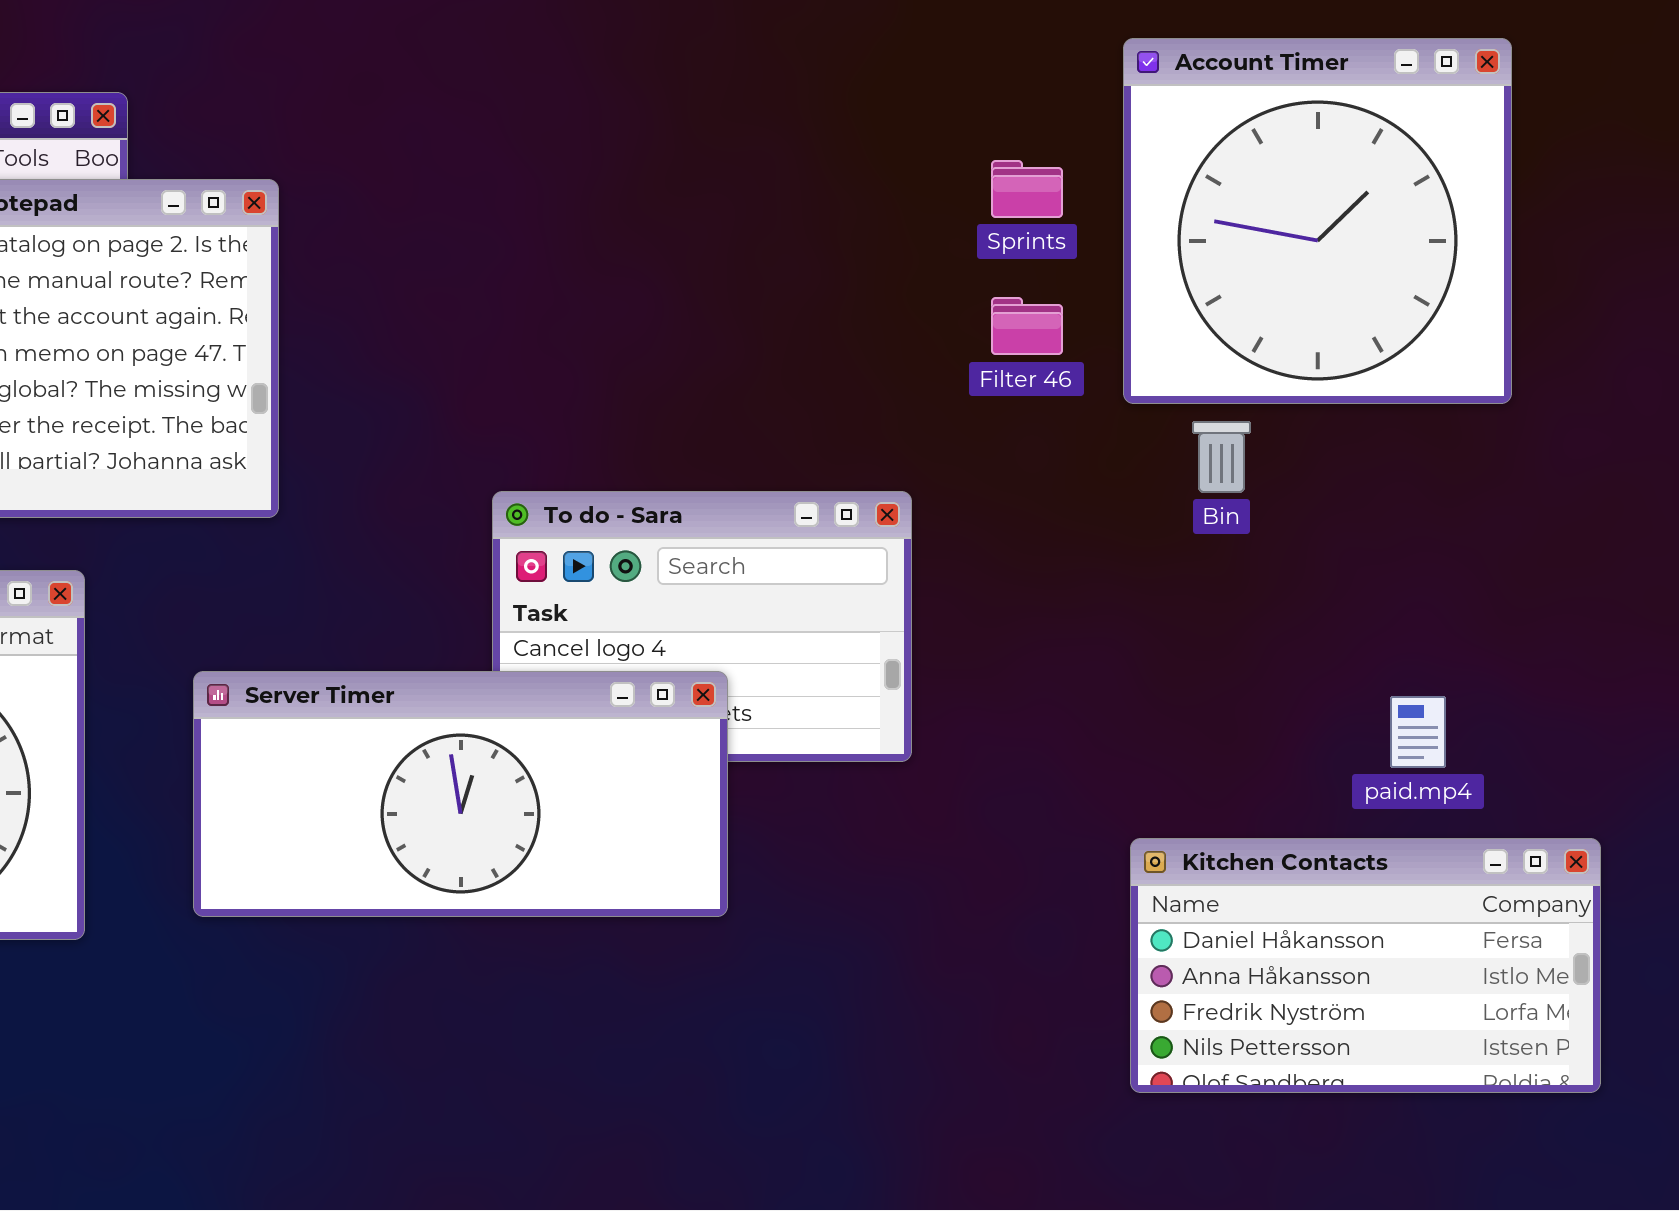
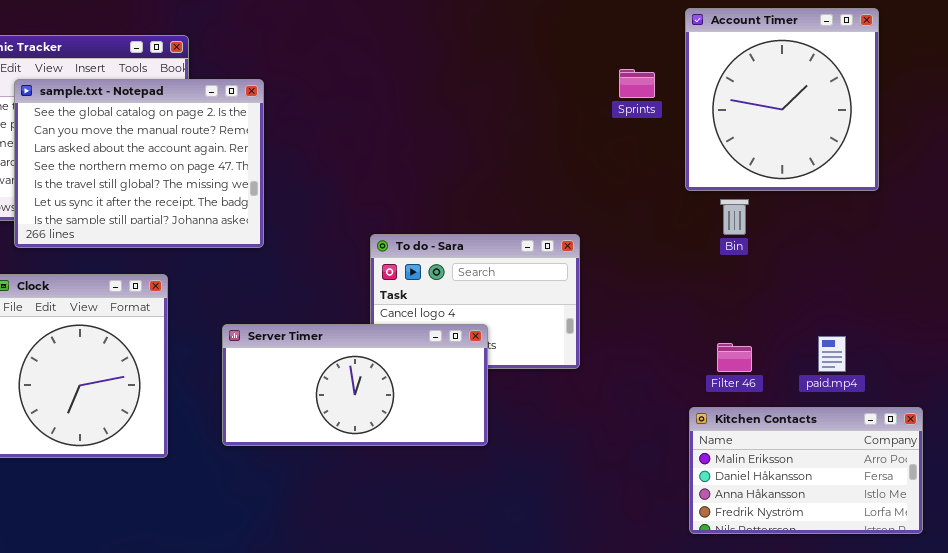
Filter 46: [991,297,1063,355] -> [717,343,752,372], moved
Kitchen Contacts: [1130,838,1601,1093] -> [689,407,923,534], scrolled up 1 row

